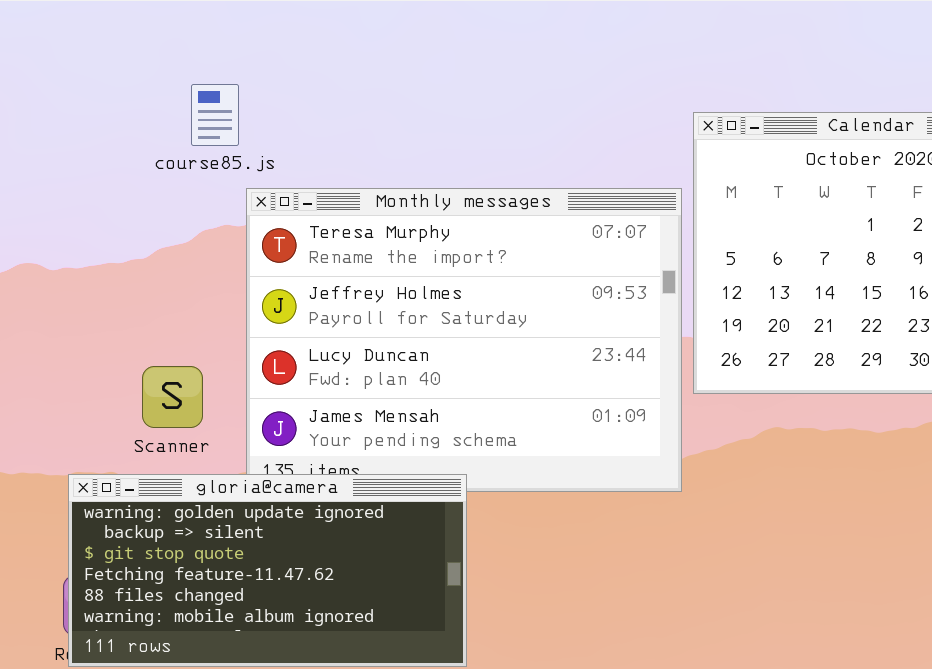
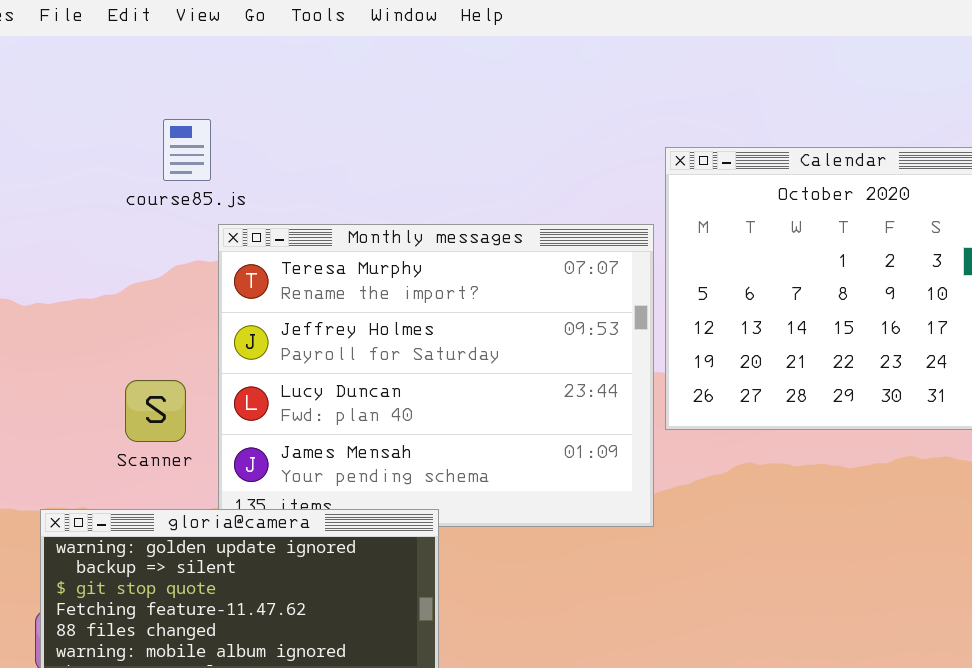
Scanner: [142,366,203,428] -> [125,380,186,442], moved

